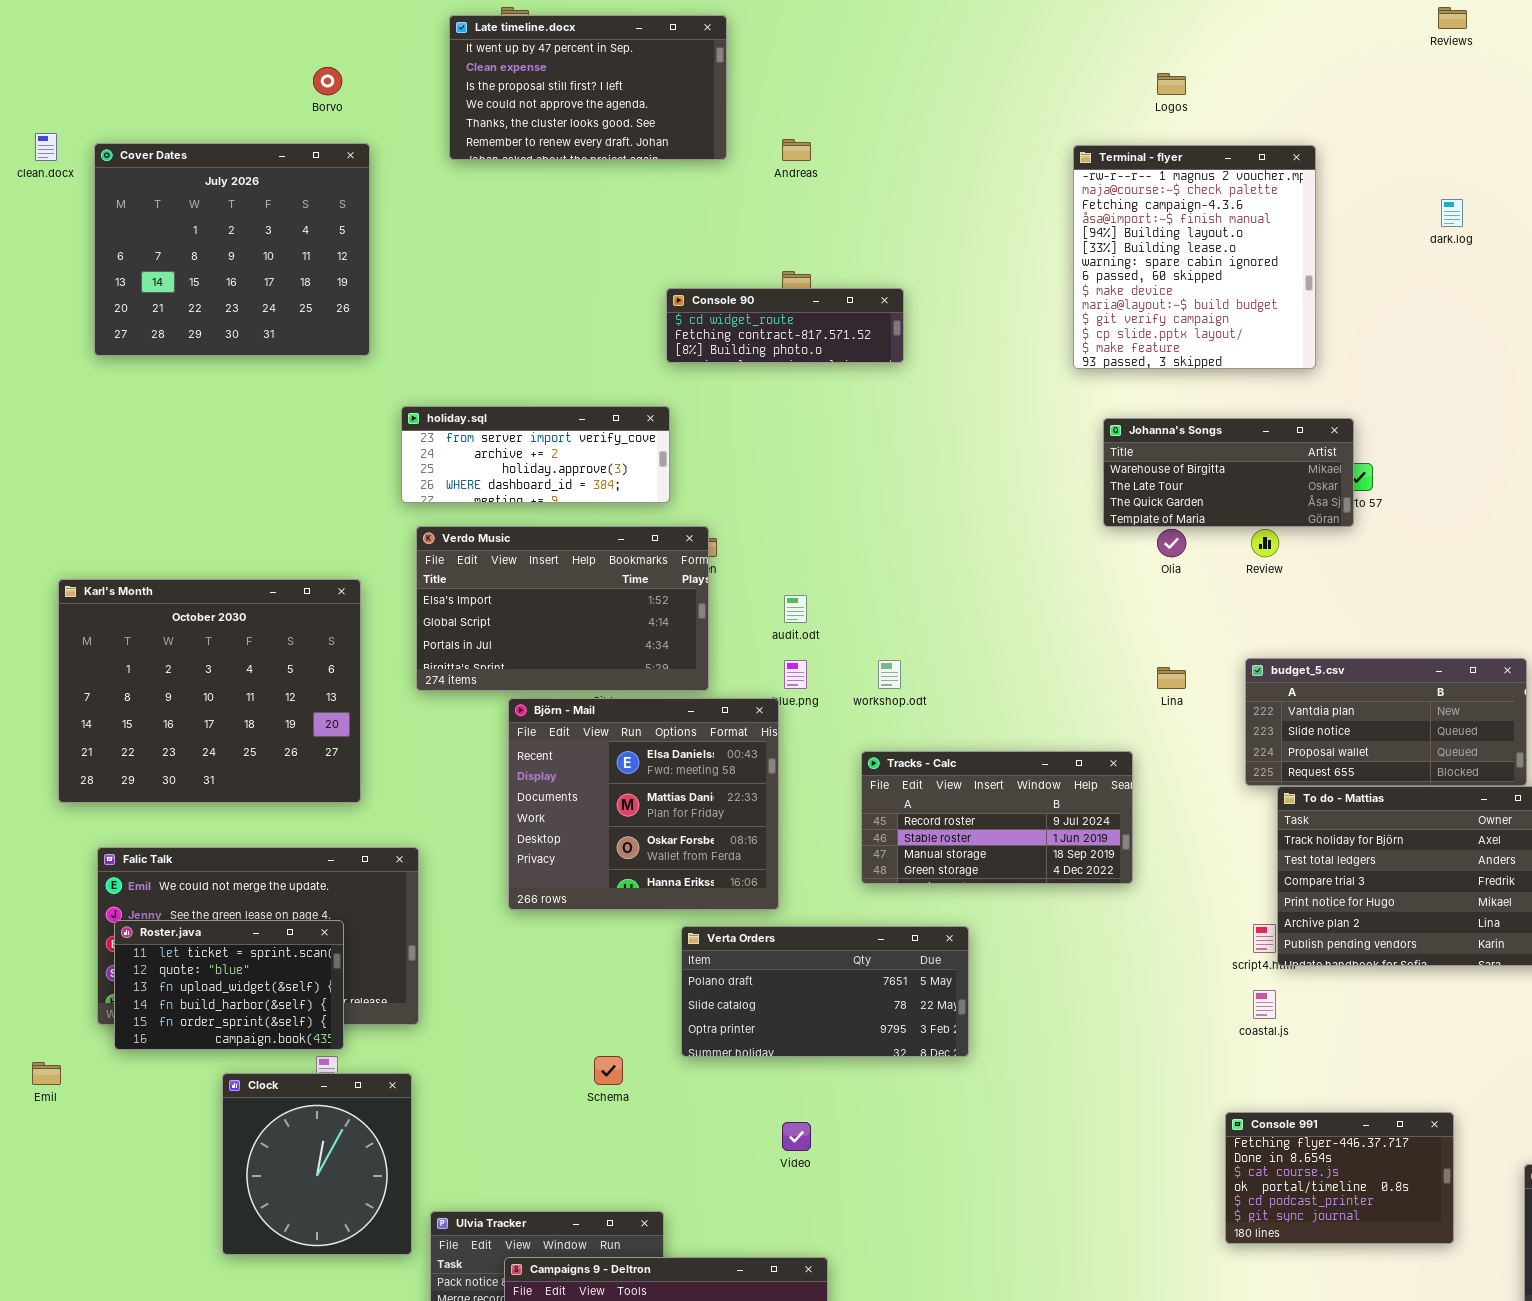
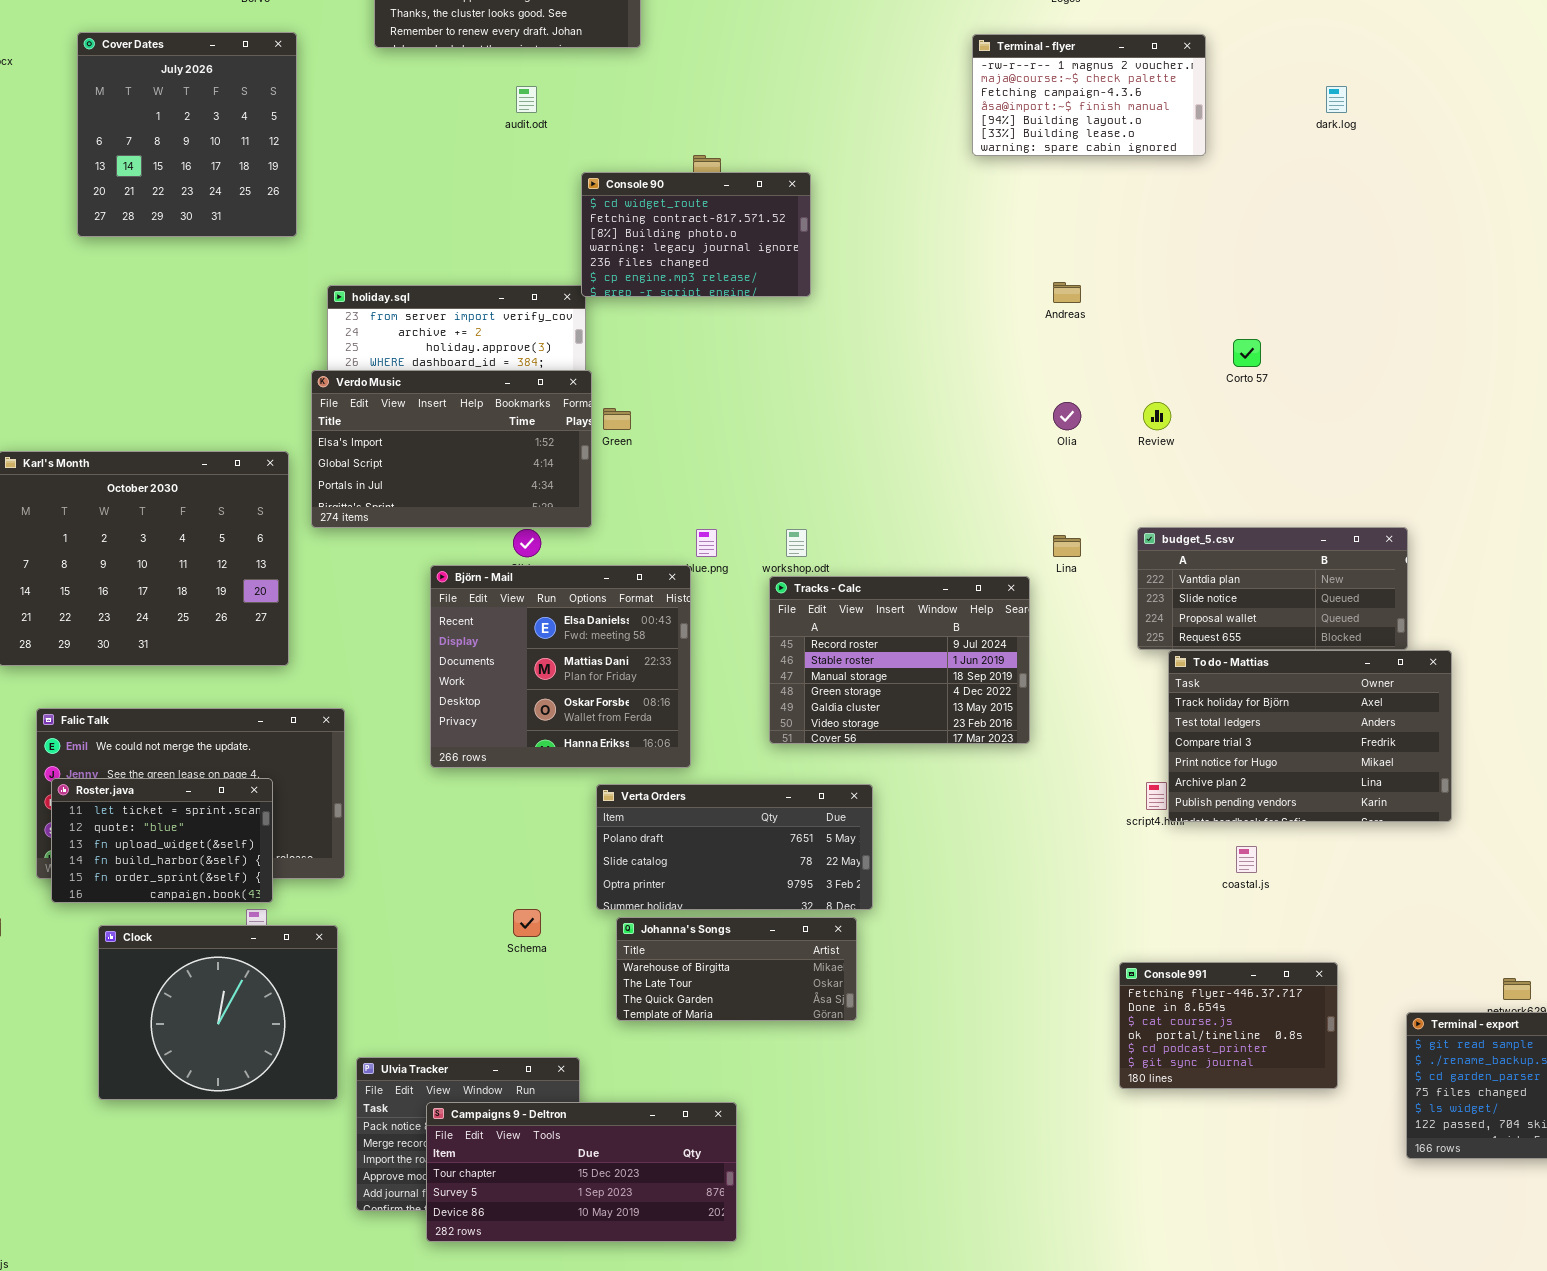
Andreas: [782,139,811,161] -> [1053,282,1081,303], moved
Cover Dates: [94,143,370,356] -> [77,32,297,237], resized
Terminal - flyer: [1073,145,1316,369] -> [972,34,1206,156], resized
Console 90: [666,288,904,363] -> [581,172,811,297], resized
Johanna's Songs: [1103,418,1354,527] -> [616,917,857,1021], moved
Verdo Music: [416,526,709,691] -> [311,370,592,528], moved
audit.odt: [784,595,807,623] -> [516,86,537,113], moved
Tracks - Calc: [861,751,1133,884] -> [769,576,1030,744], resized
coastal.js: [1253,990,1276,1019] -> [1236,846,1257,873], moved
Clock: [222,1073,412,1255] -> [98,925,338,1100], resized

